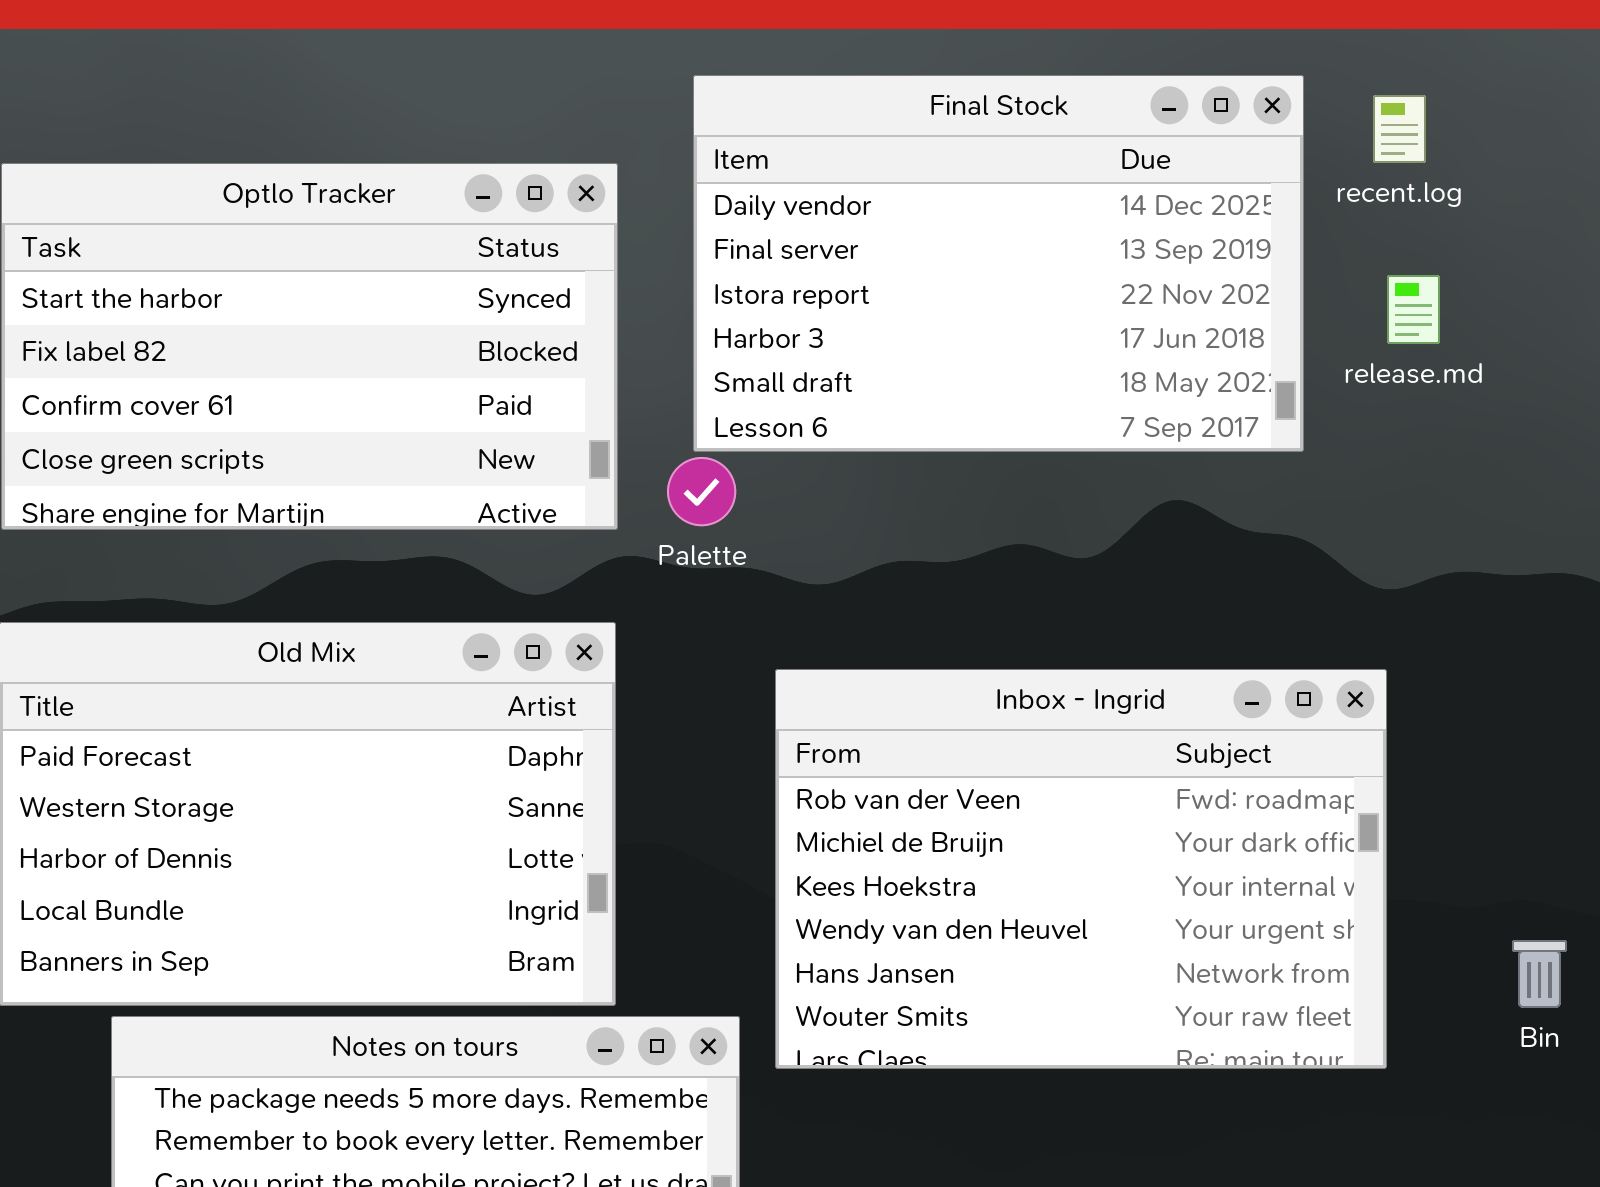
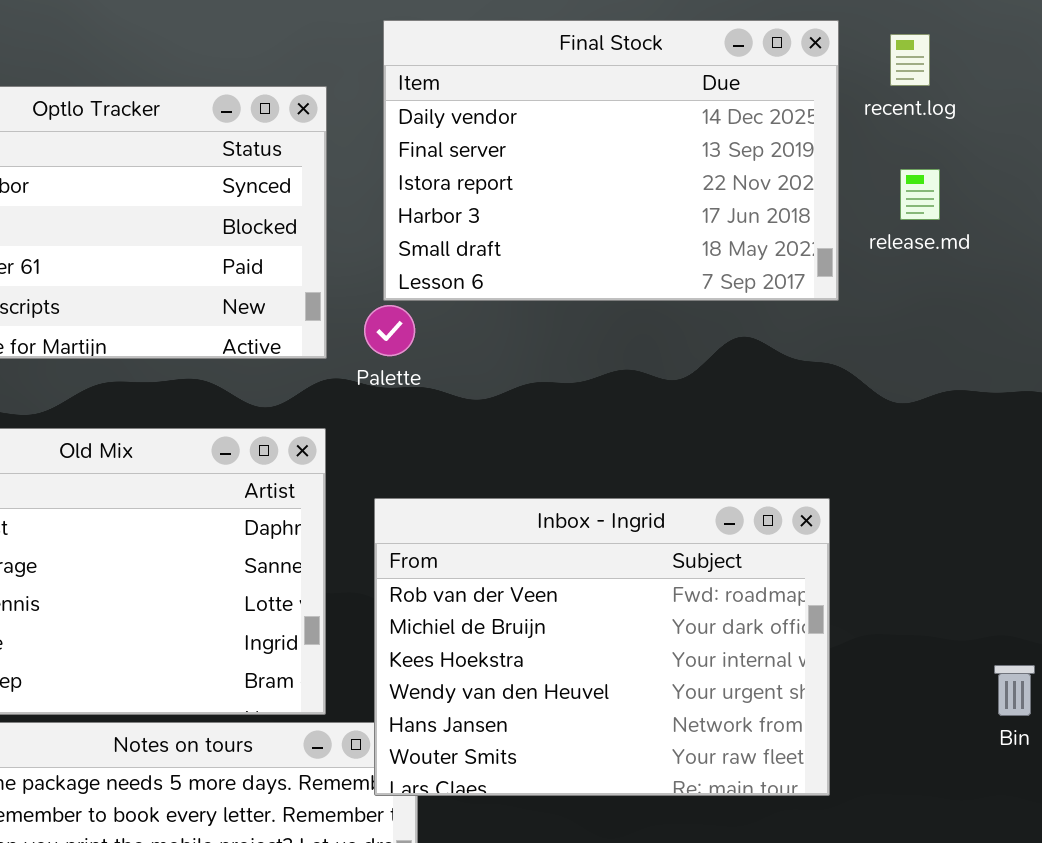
Inbox - Ingrid: [775,669,1387,1069] -> [374,498,830,796], moved

